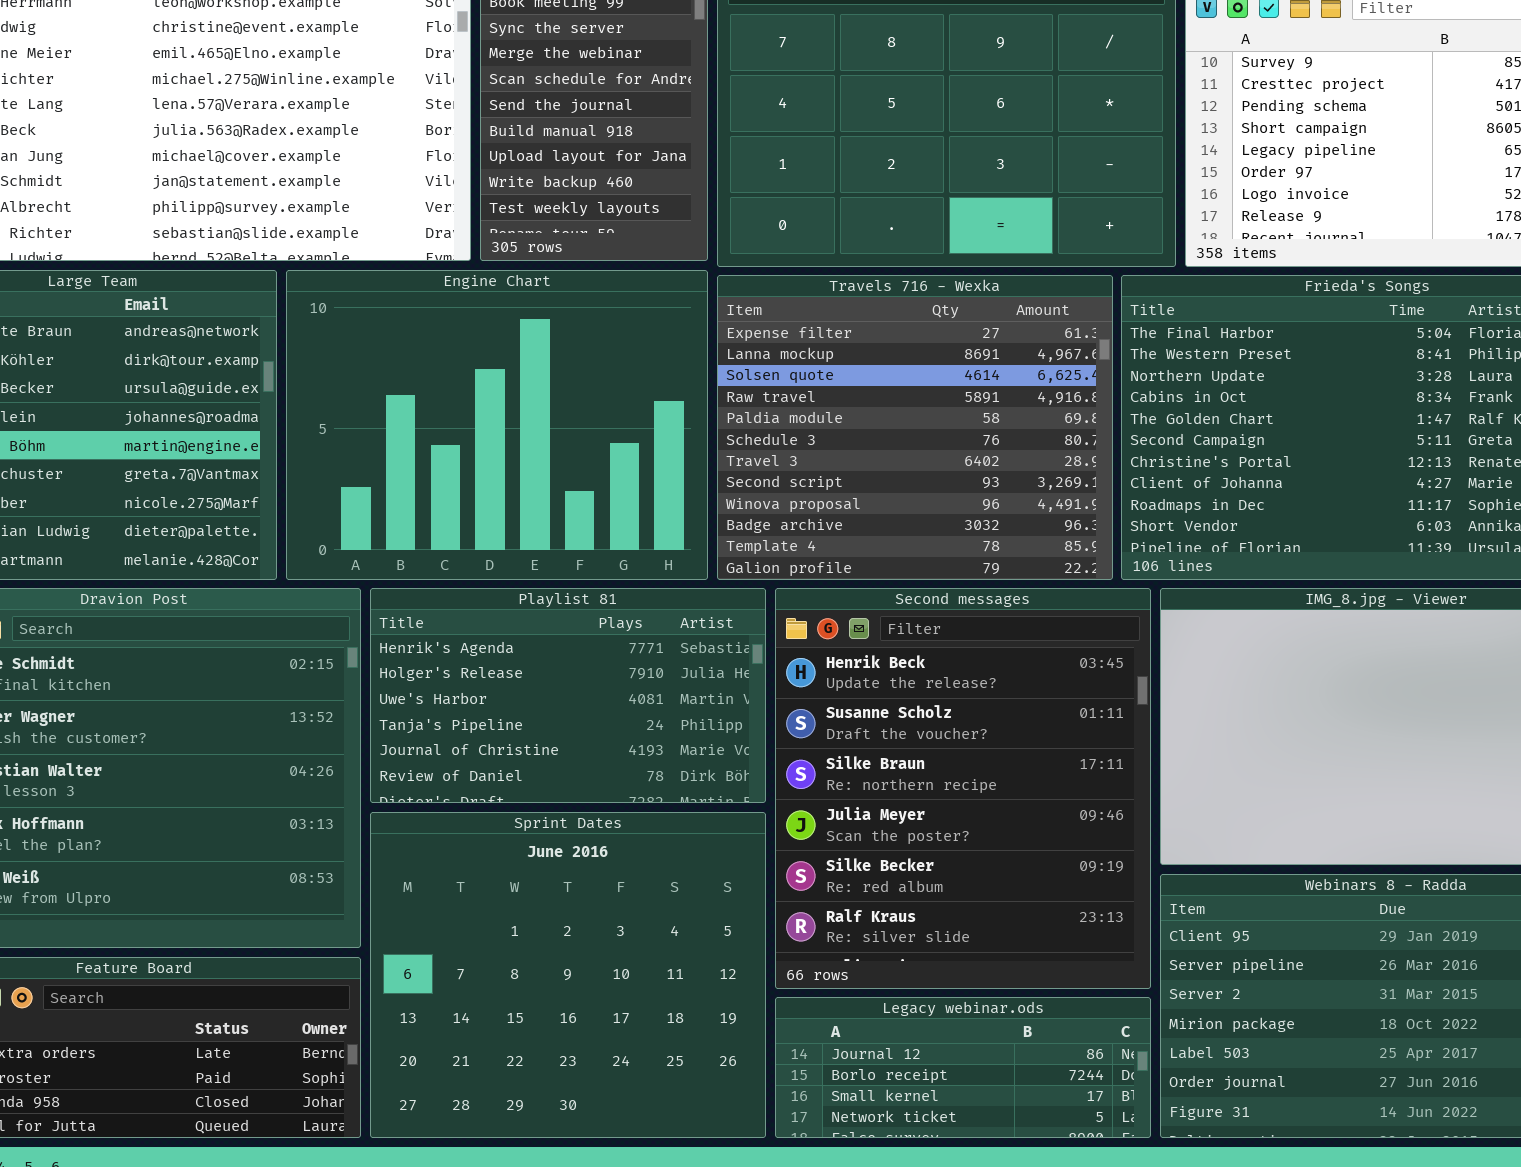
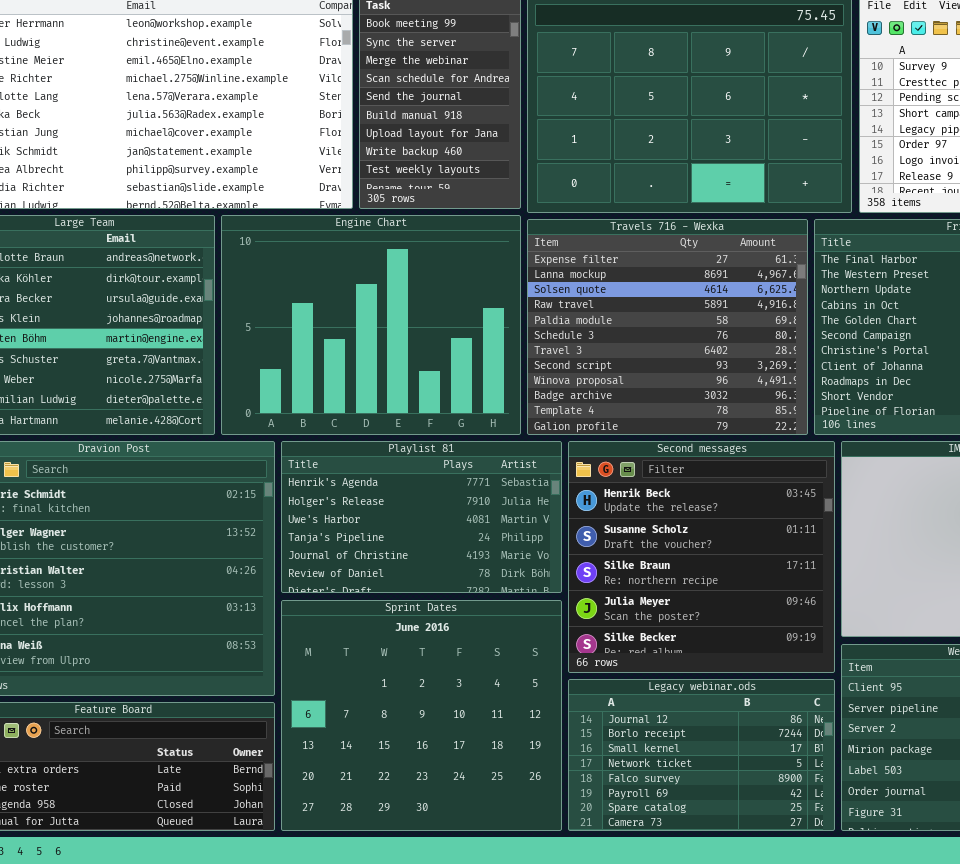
Second messages: [775,588,1151,989] -> [568,441,835,673], resized
Legacy webinar.ods: [775,997,1151,1138] -> [568,679,835,831], resized

